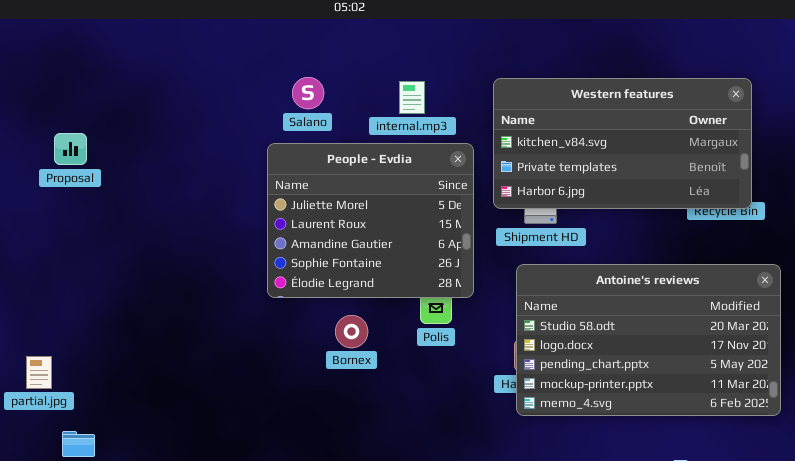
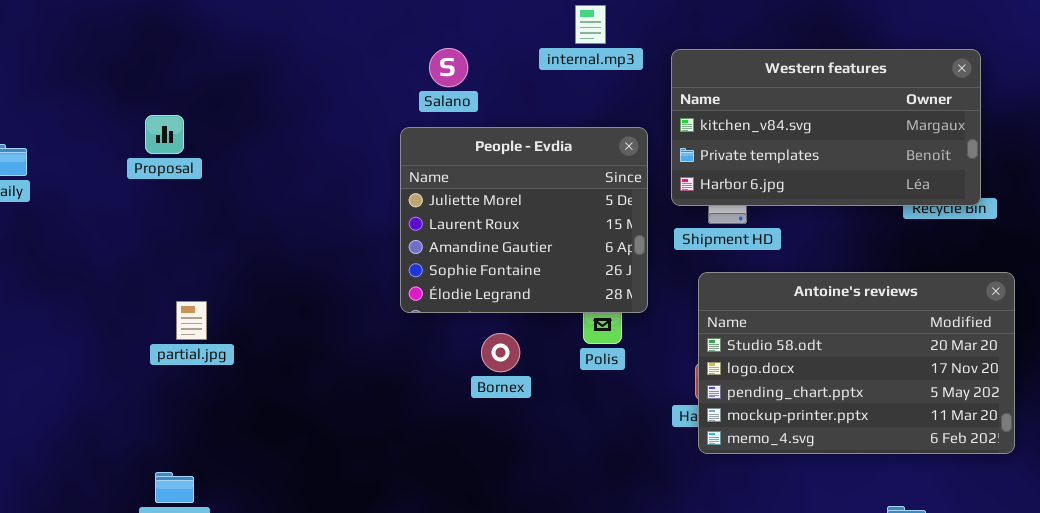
internal.mp3: [399,81,425,114] -> [575,5,606,44], moved
partial.jpg: [26,356,52,389] -> [176,301,207,340], moved

